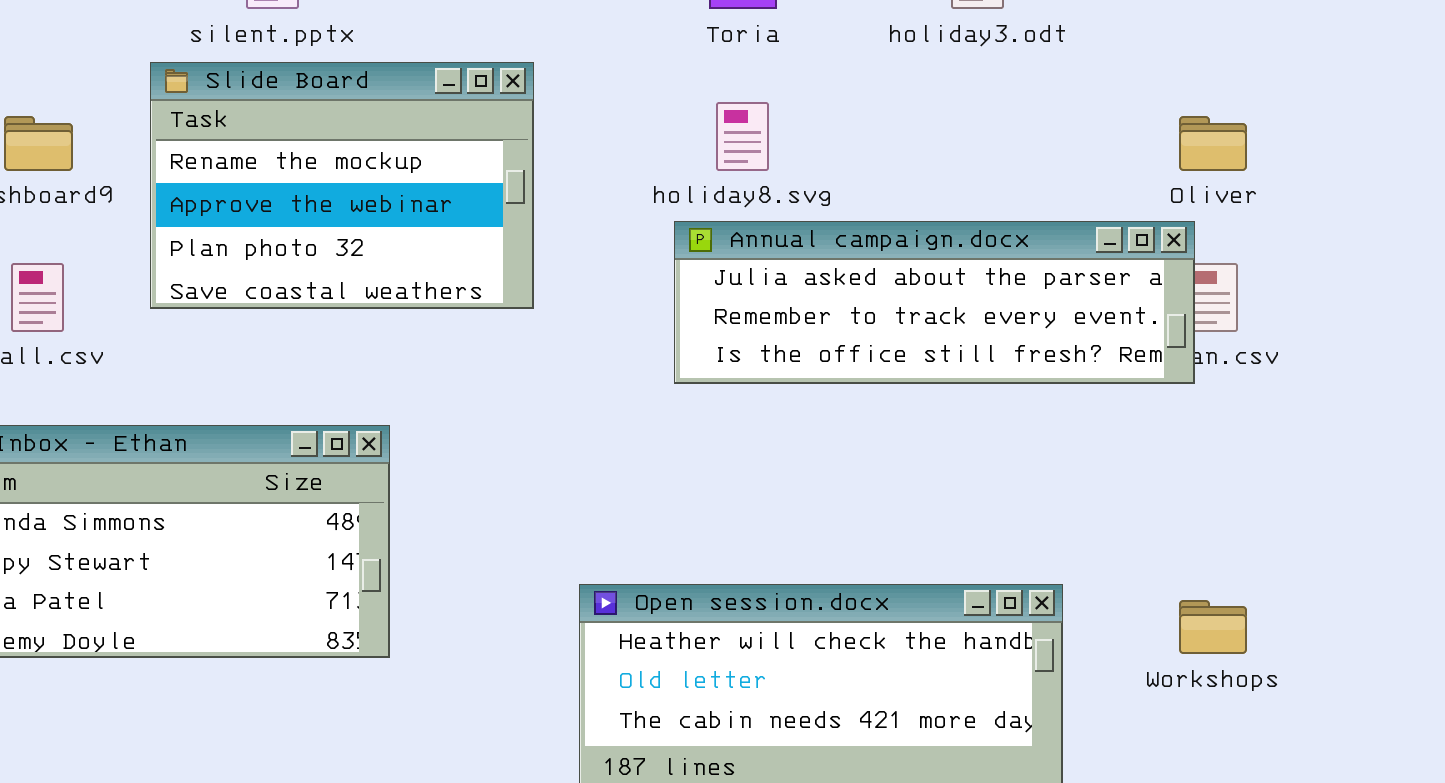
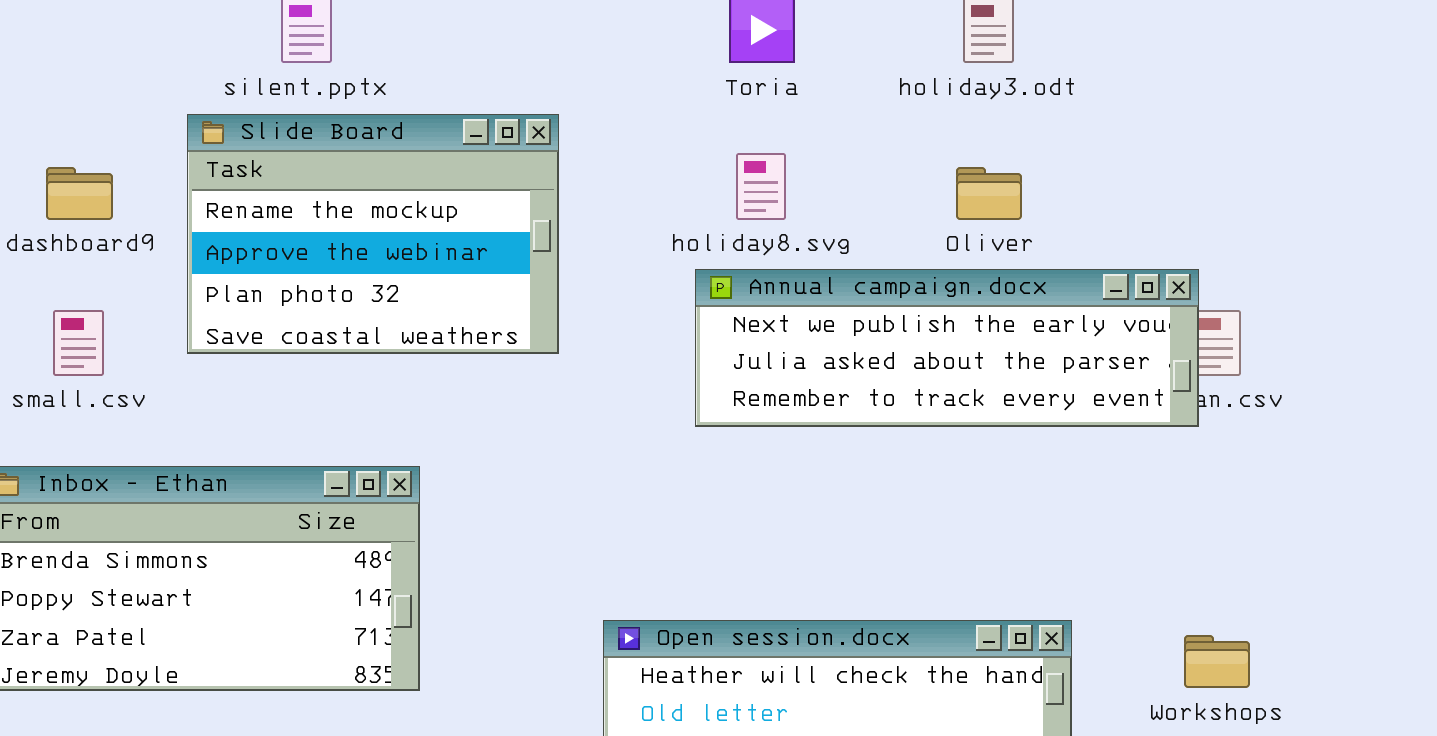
Oliver: [1179,116,1247,171] -> [956,167,1022,220], moved
Annual campaign.docx: [674,221,1195,384] -> [695,269,1199,427], scrolled up 1 row

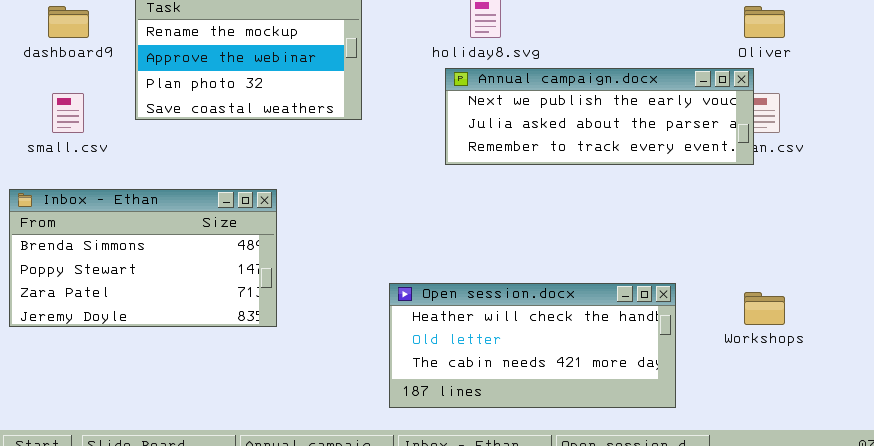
Oliver: [956,167,1022,220] -> [744,6,785,38], moved

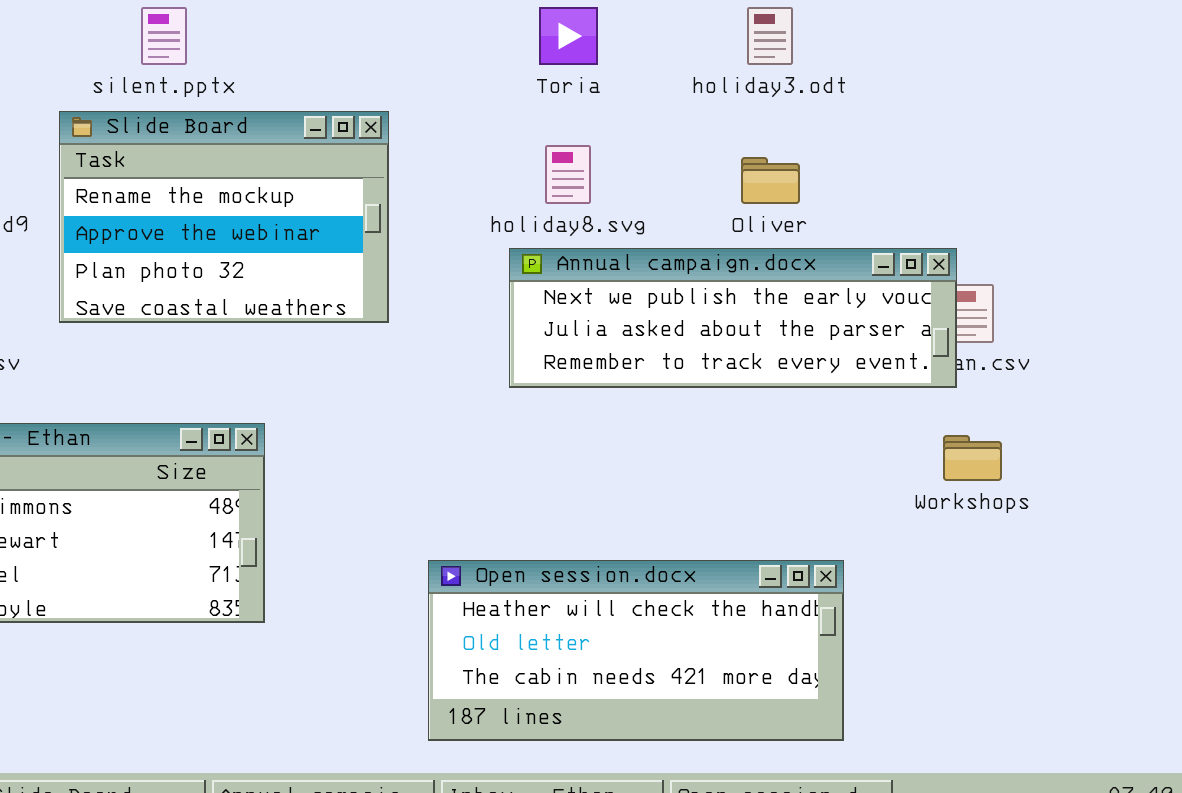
Oliver: [744,6,785,38] -> [741,157,800,204], moved
Workshops: [744,292,785,325] -> [943,435,1002,481], moved

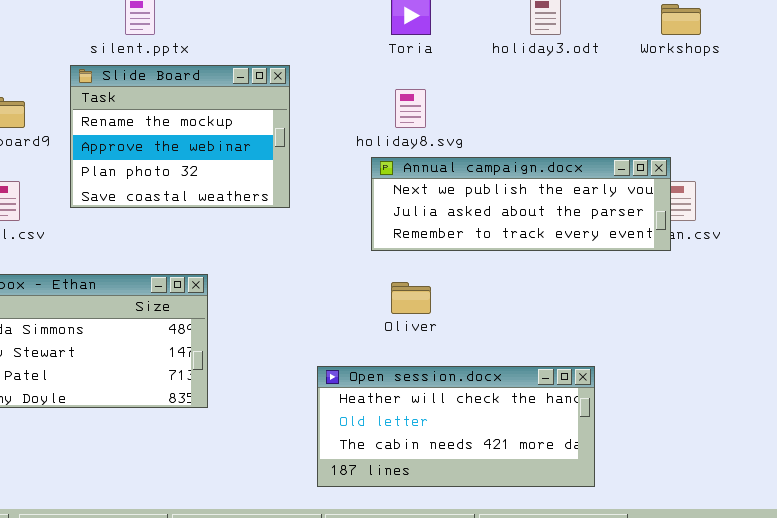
Oliver: [741,157,800,204] -> [391,282,431,314], moved
Workshops: [943,435,1002,481] -> [661,4,701,35], moved

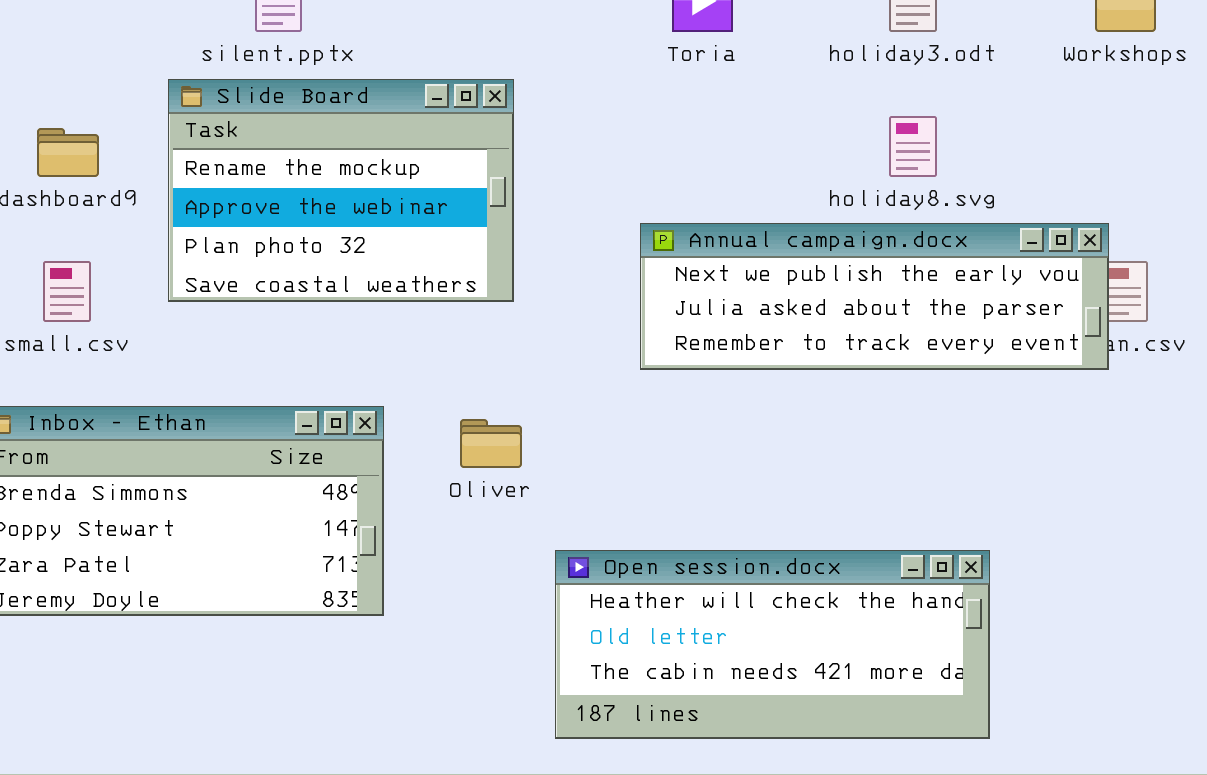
holiday8.svg: [395,89,426,128] -> [889,116,937,177], moved
Oliver: [391,282,431,314] -> [460,419,522,468], moved

